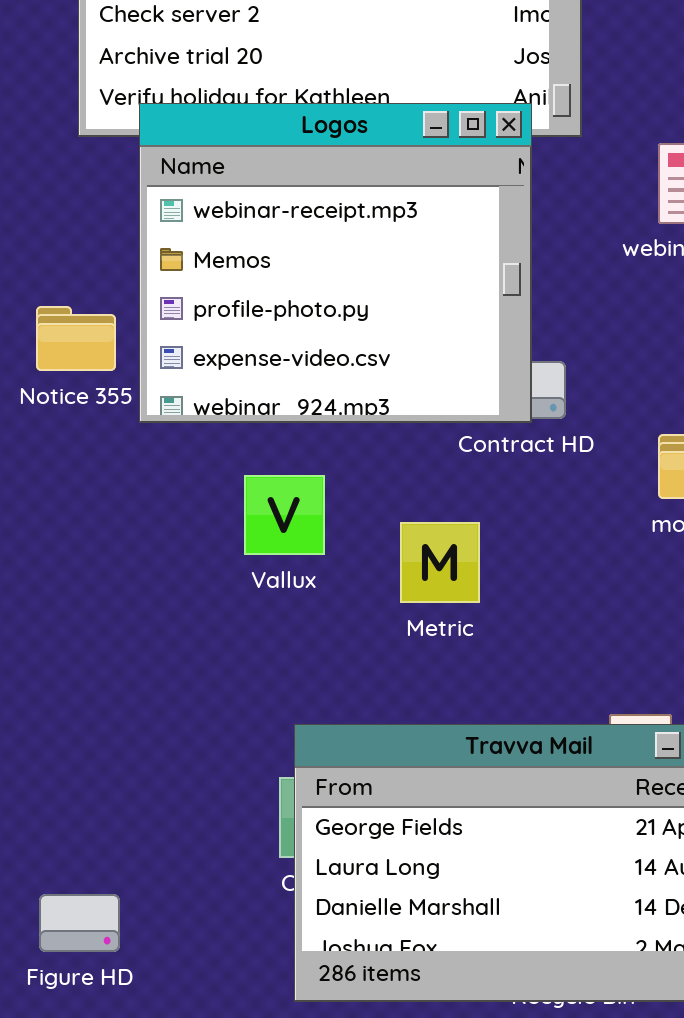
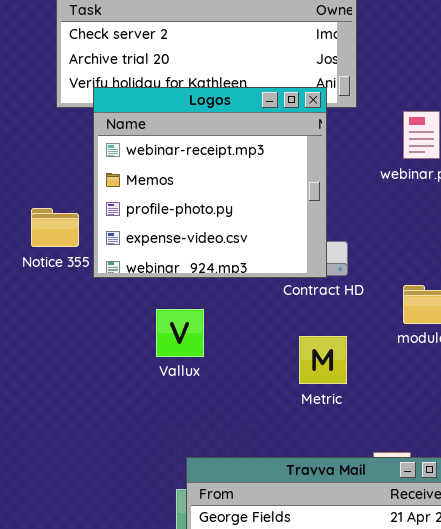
Metric: [400,522,480,603] -> [299,336,347,384], moved

